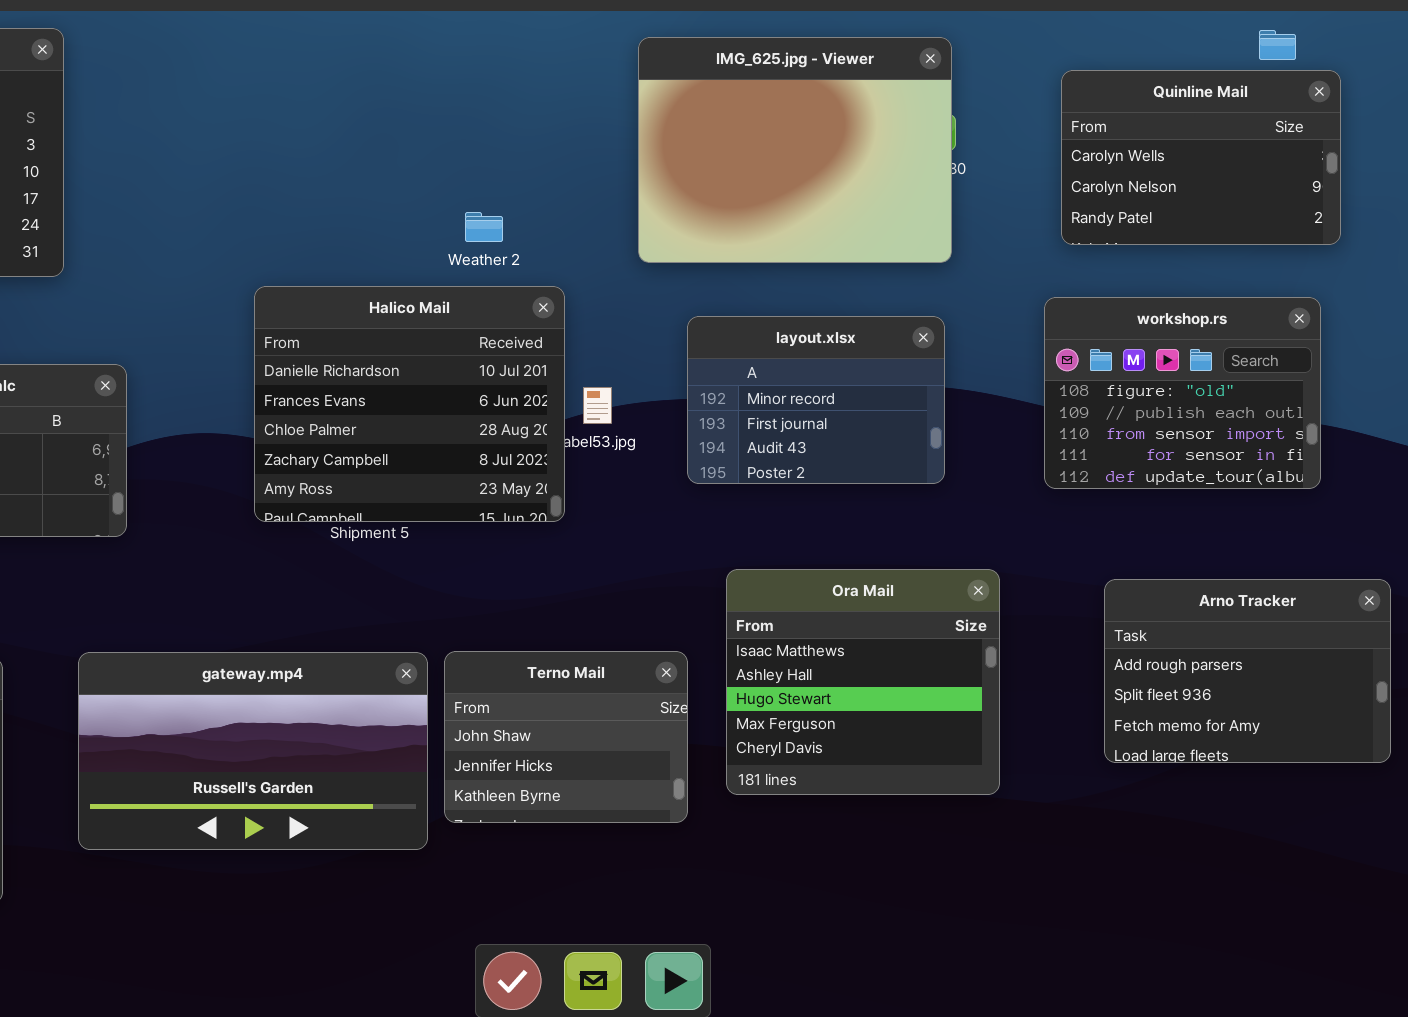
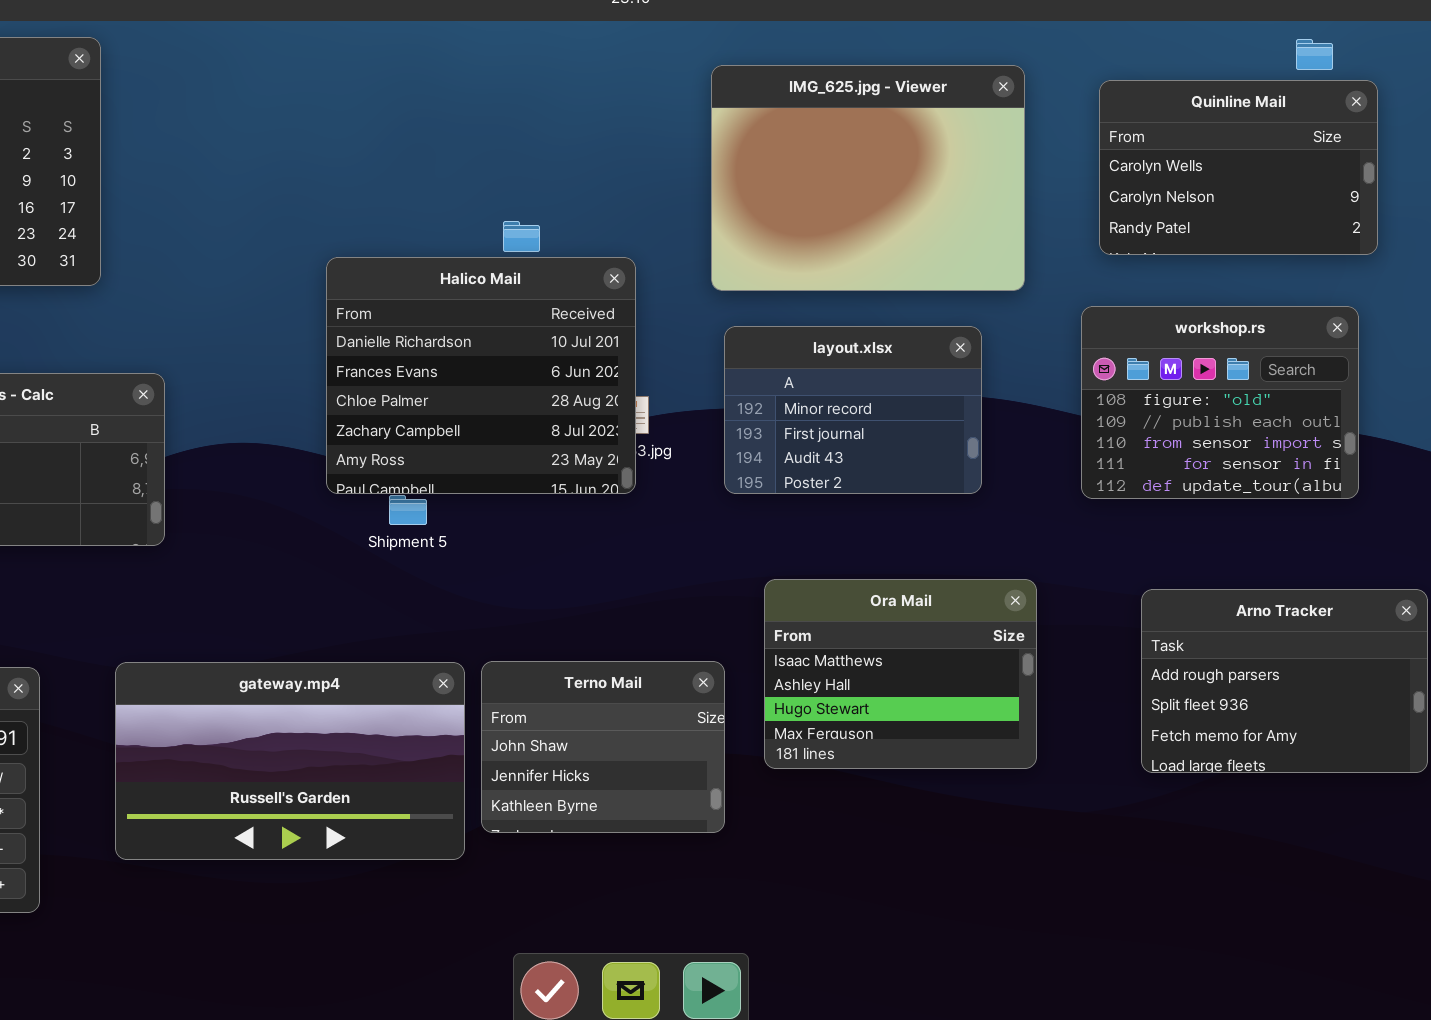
IMG_625.jpg - Viewer: [638,37,952,263] -> [711,65,1025,291], moved
Halico Mail: [254,286,565,522] -> [326,257,636,494], moved
Ora Mail: [726,569,1000,795] -> [764,579,1037,769], resized

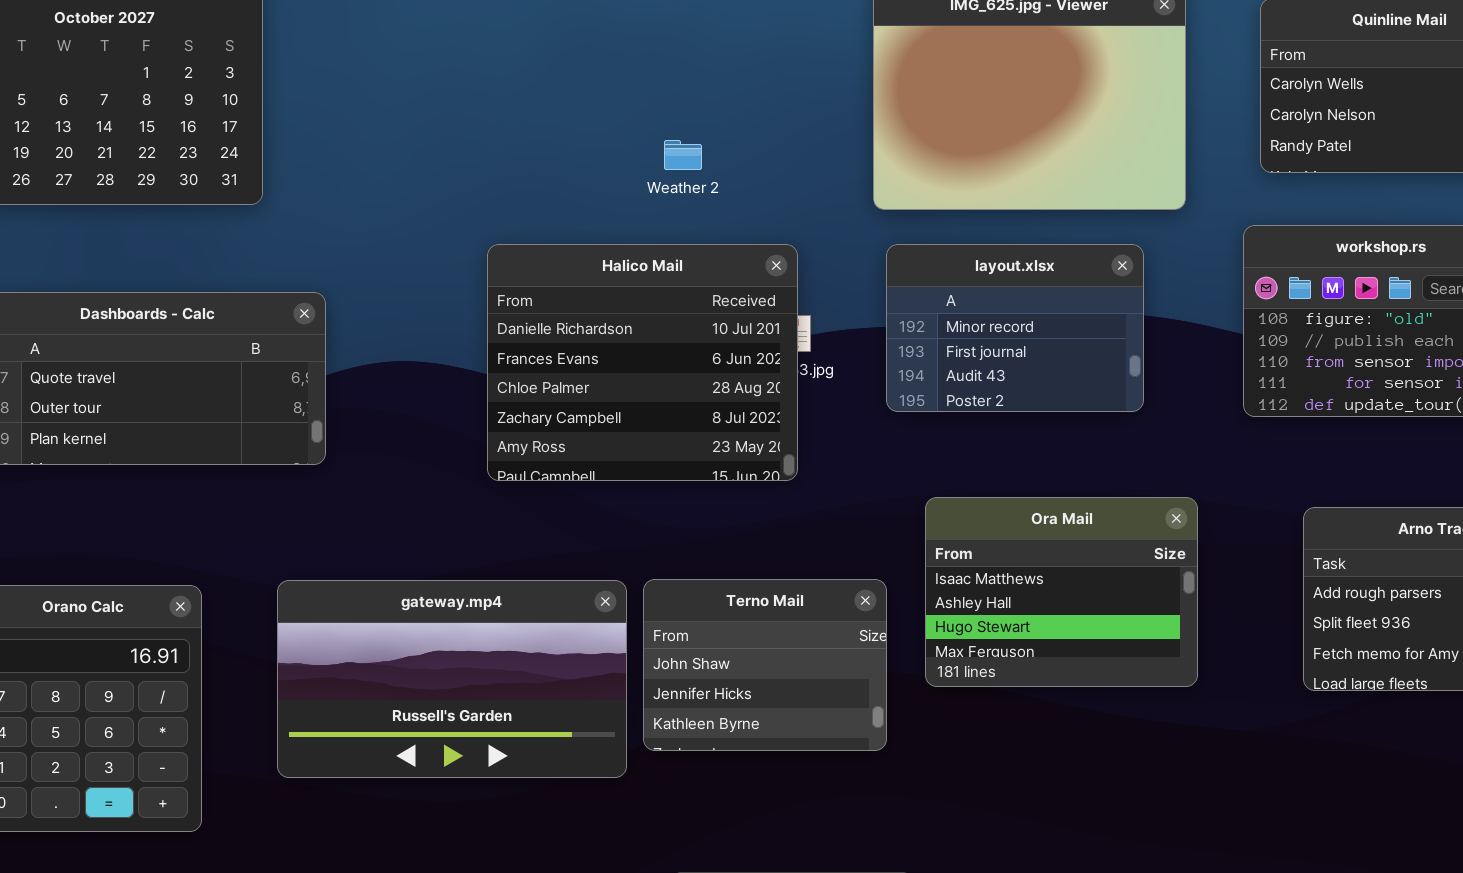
Halico Mail: [326,257,636,494] -> [487,244,798,481], moved

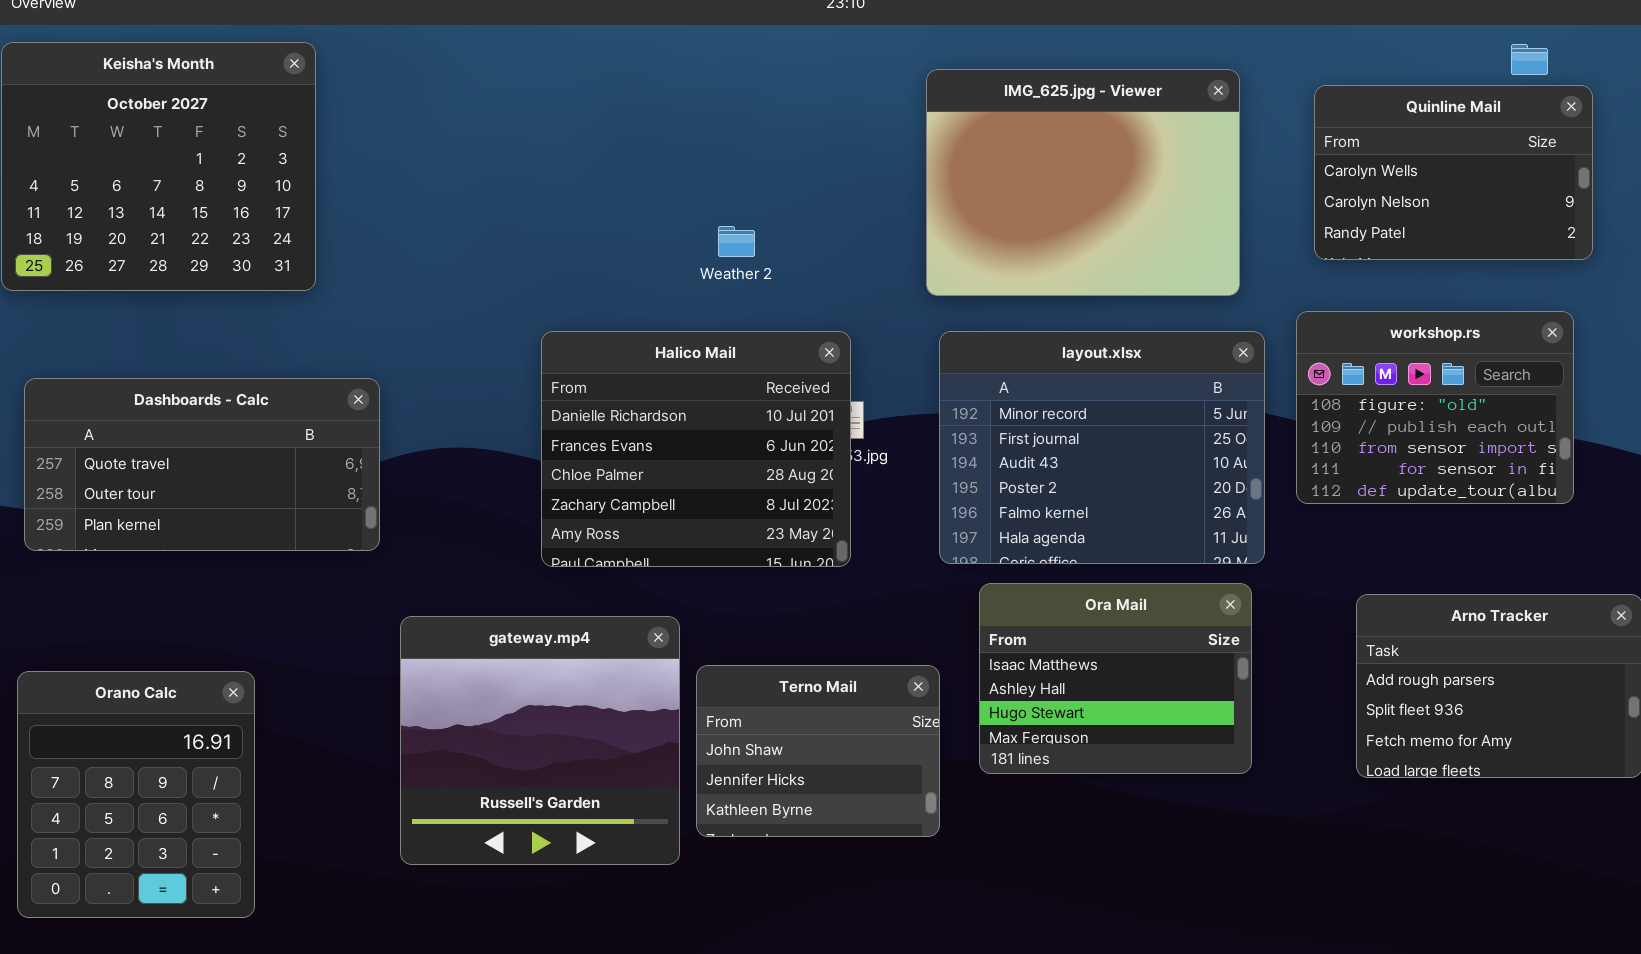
layout.xlsx: [886,244,1144,412] -> [939,331,1265,564], resized
gateway.mp4: [277,580,627,778] -> [400,616,680,865], resized

